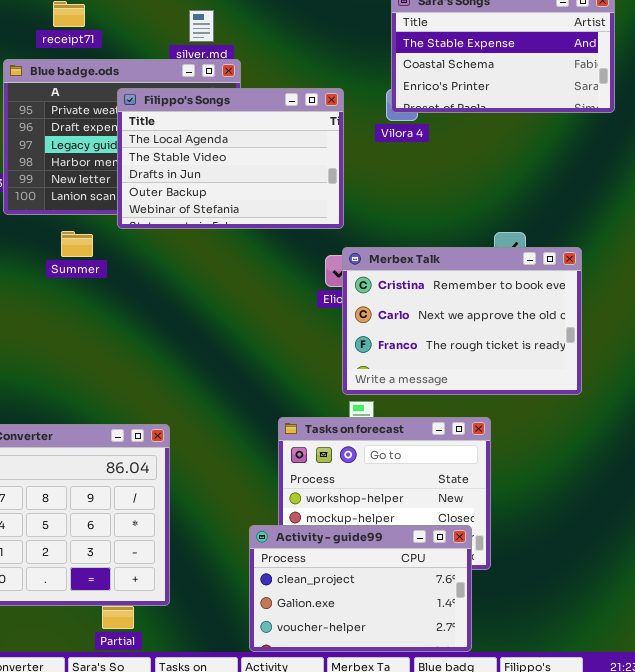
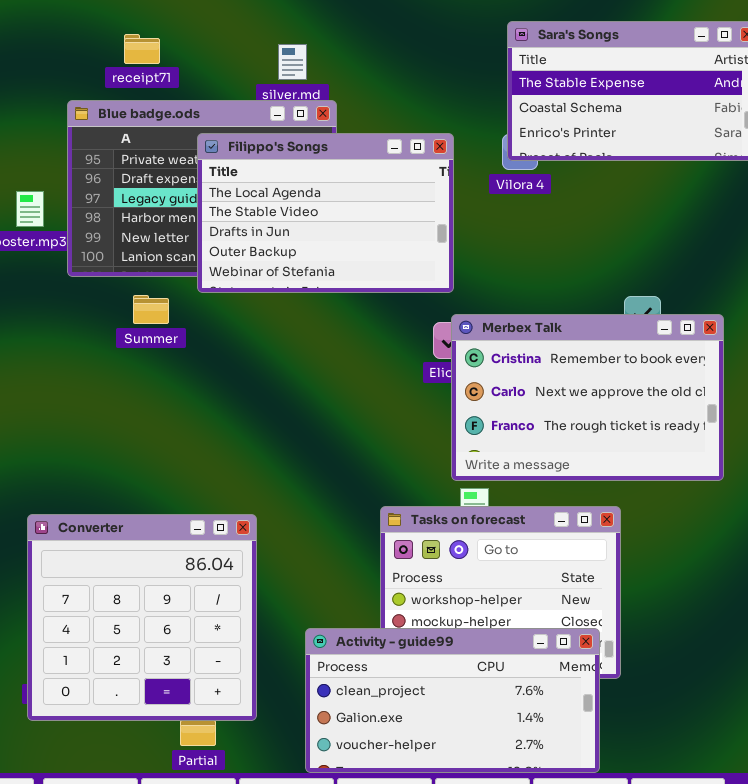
Activity - guide99: [249,525,472,652] -> [305,628,600,773], resized

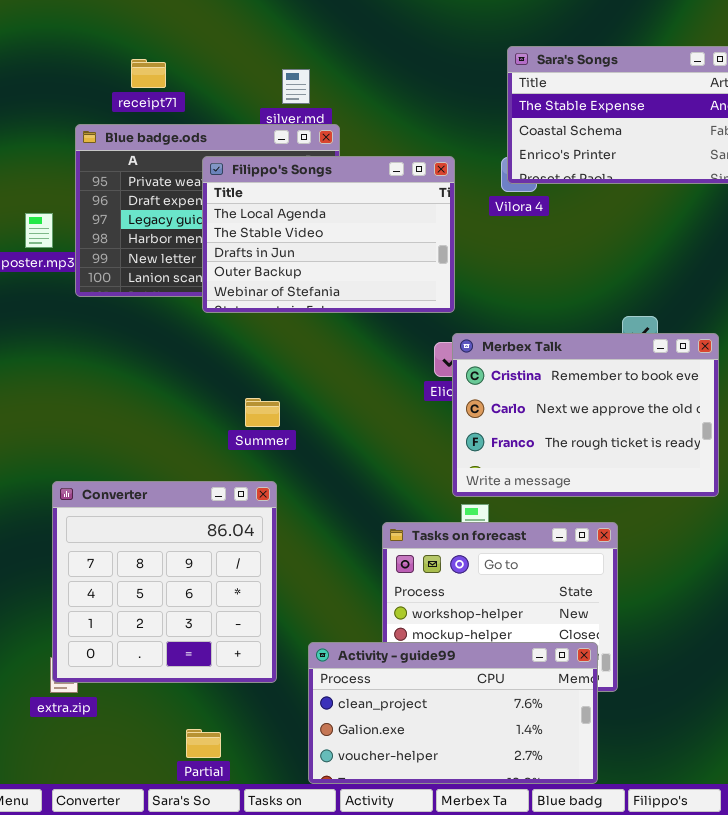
Summer: [133,295,169,324] -> [245,398,280,427], moved
Converter: [27,514,257,721] -> [52,481,277,683], moved

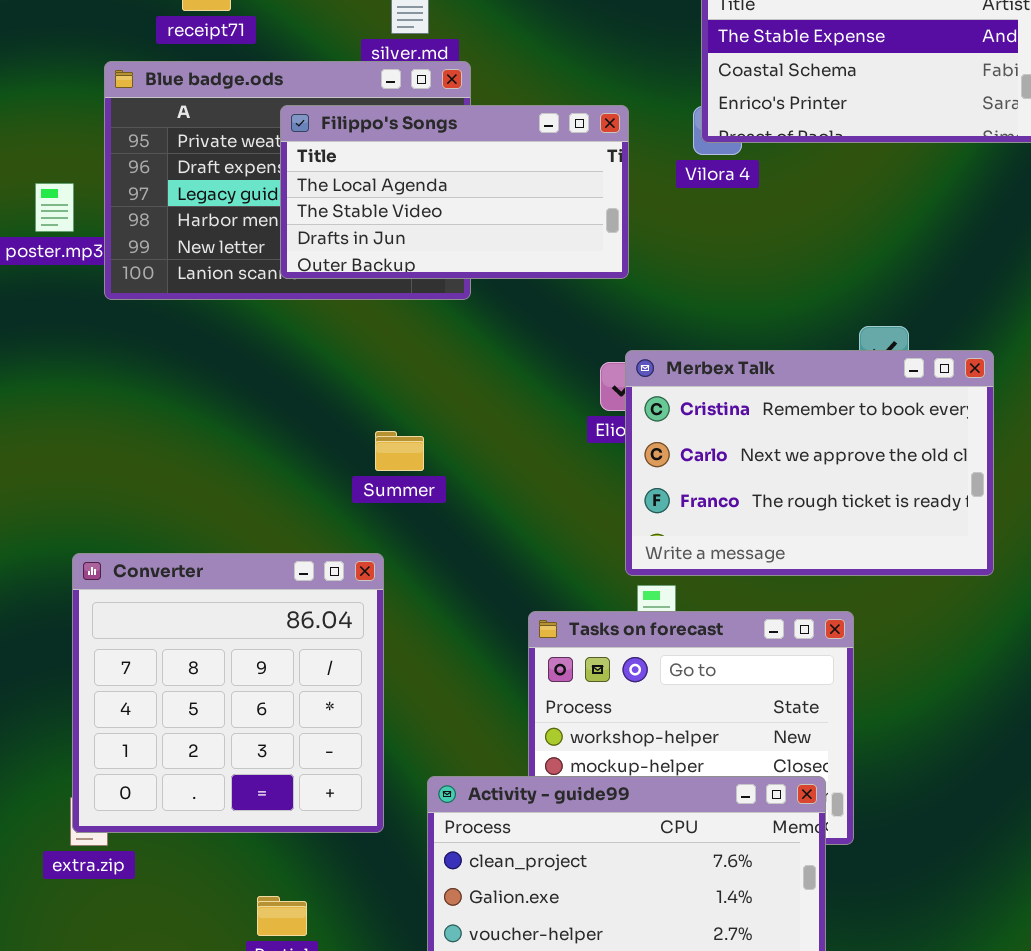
Filippo's Songs: [202,156,455,313] -> [280,105,629,279], resized
Summer: [245,398,280,427] -> [375,431,424,471], moved

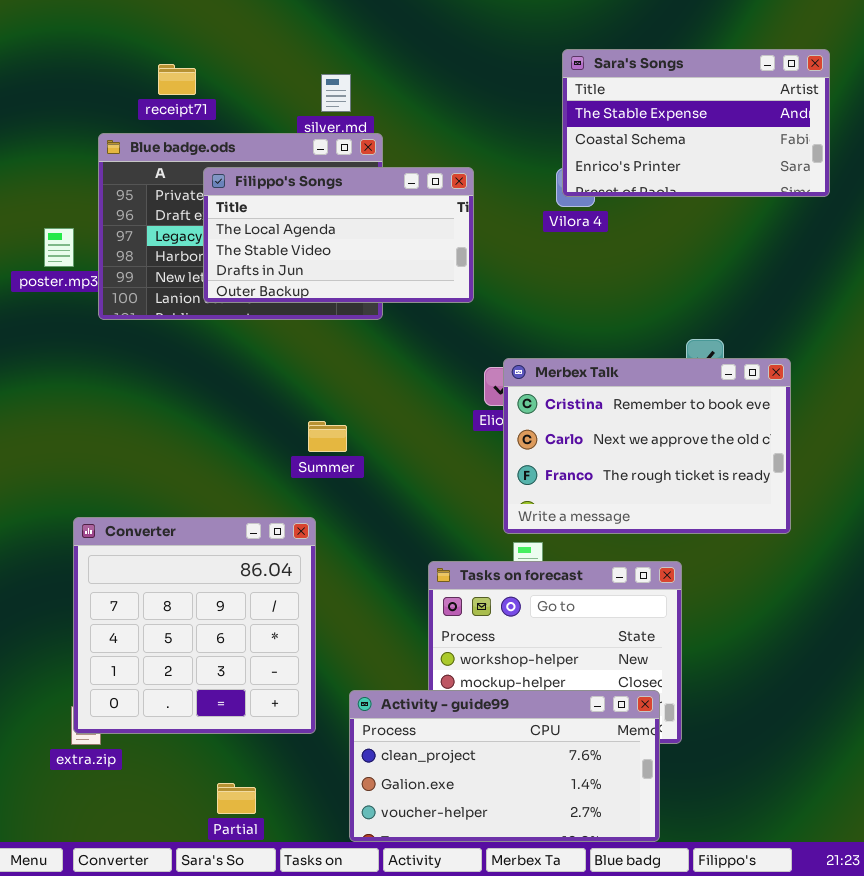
Filippo's Songs: [280,105,629,279] -> [203,167,474,303], moved

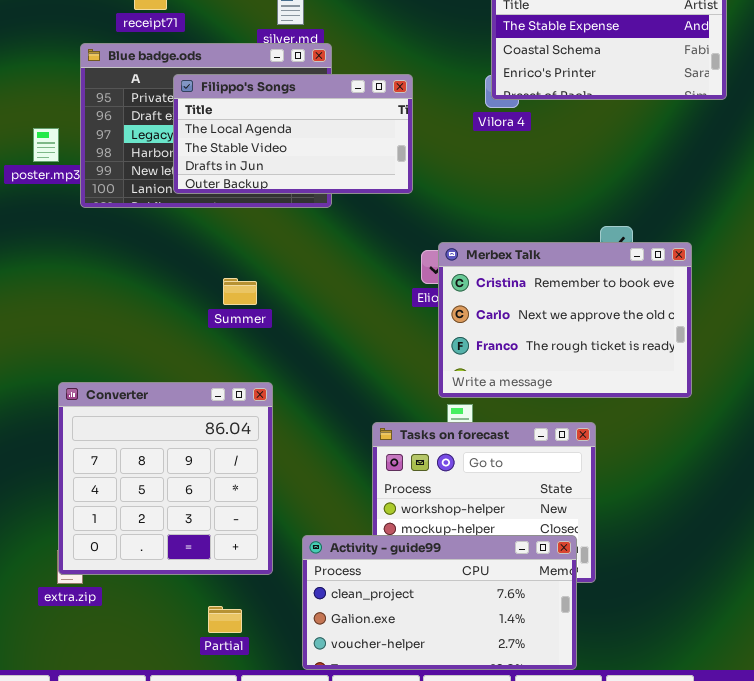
Summer: [308,421,347,452] -> [223,278,257,305], moved
Partial: [217,783,256,814] -> [208,606,242,633], moved

